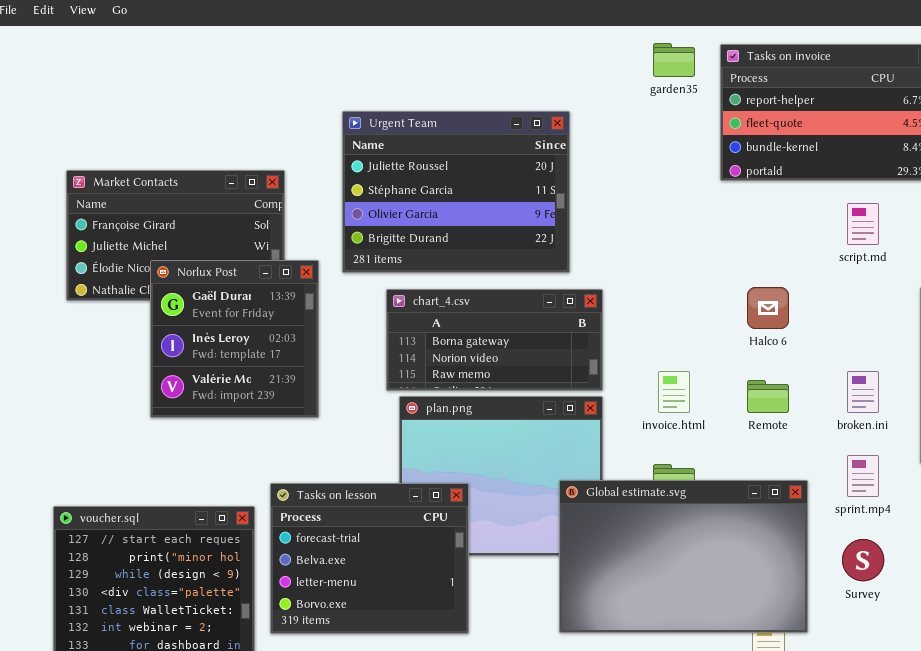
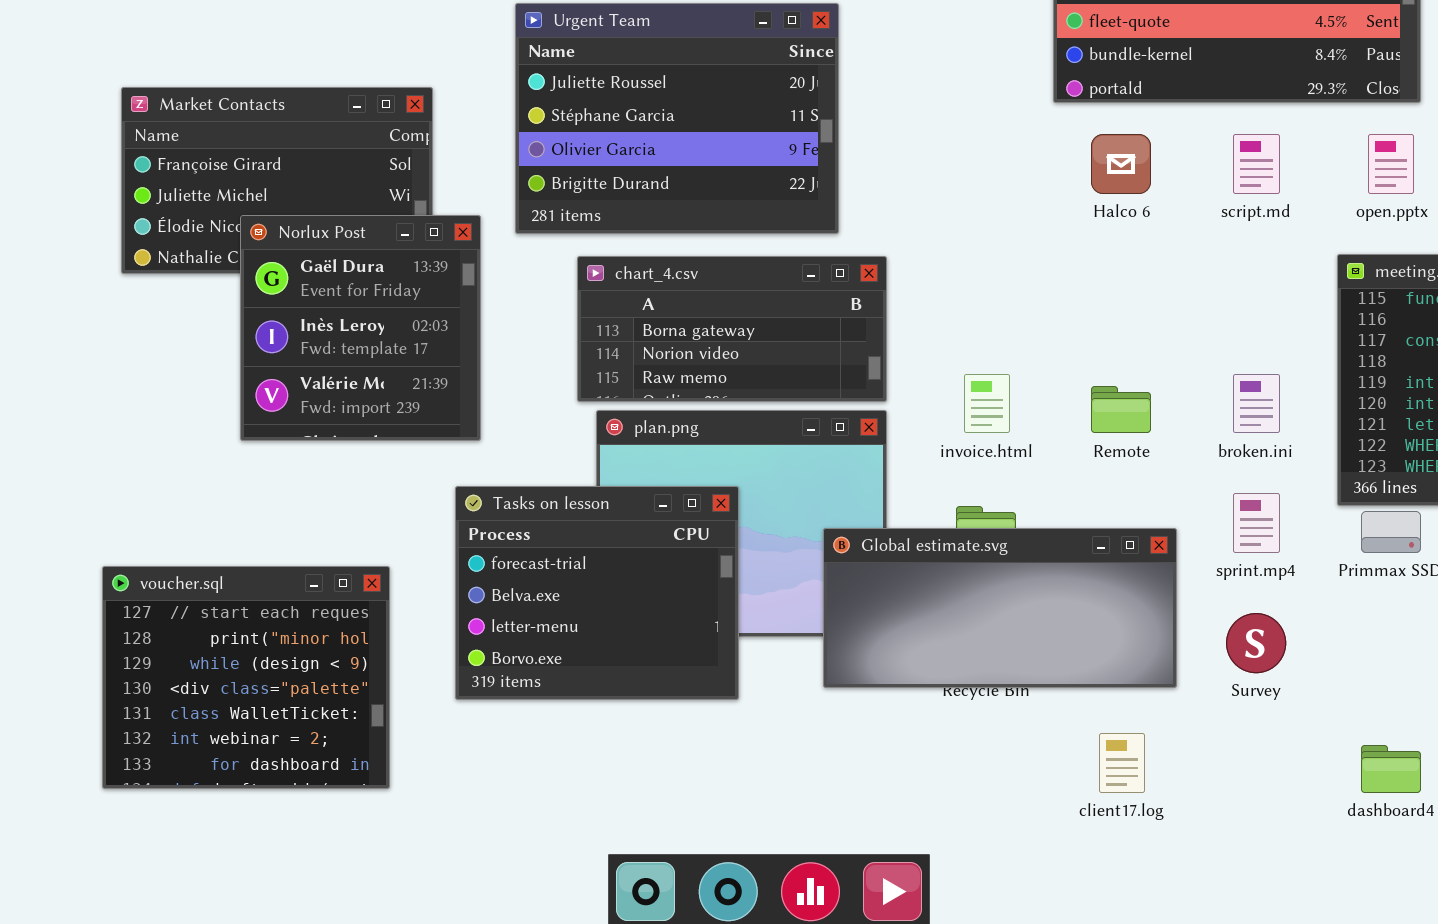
Halco 6: [747,287,789,329] -> [1091,134,1151,194], moved
Global estimate.svg: [559,480,808,633] -> [823,528,1177,688], resized
Tasks on lesson: [270,483,469,634] -> [455,486,739,700], moved

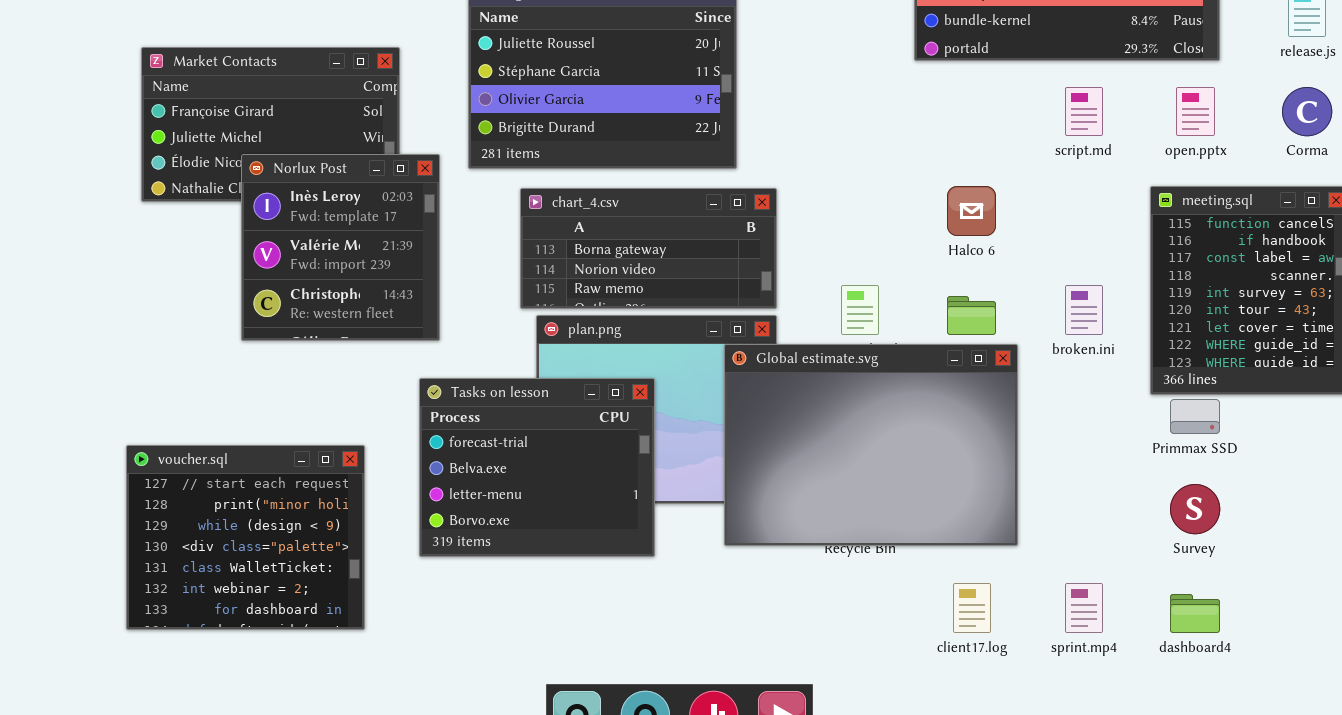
Halco 6: [1091,134,1151,194] -> [947,186,996,236], moved
Norlux Post: [240,215,481,441] -> [241,154,440,341], scrolled down 1 row
sprint.mp4: [1233,493,1280,553] -> [1065,583,1103,633], moved
Global estimate.svg: [823,528,1177,688] -> [724,344,1018,546], resized
Survey: [1226,613,1286,673] -> [1170,484,1220,534], moved

